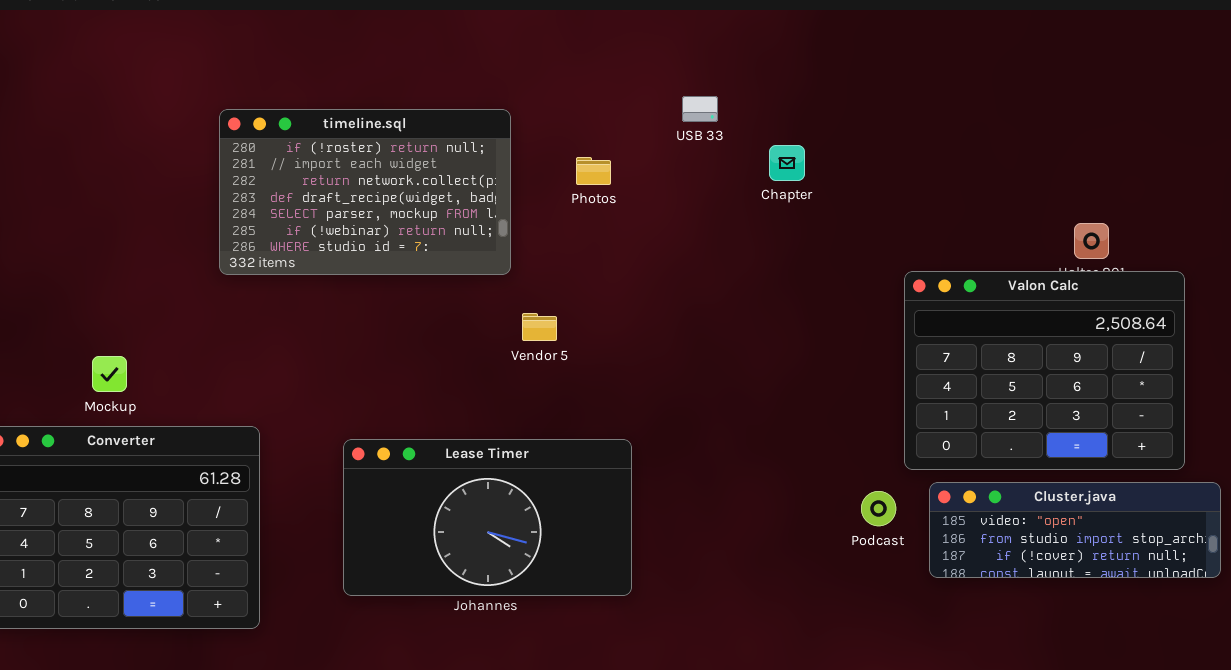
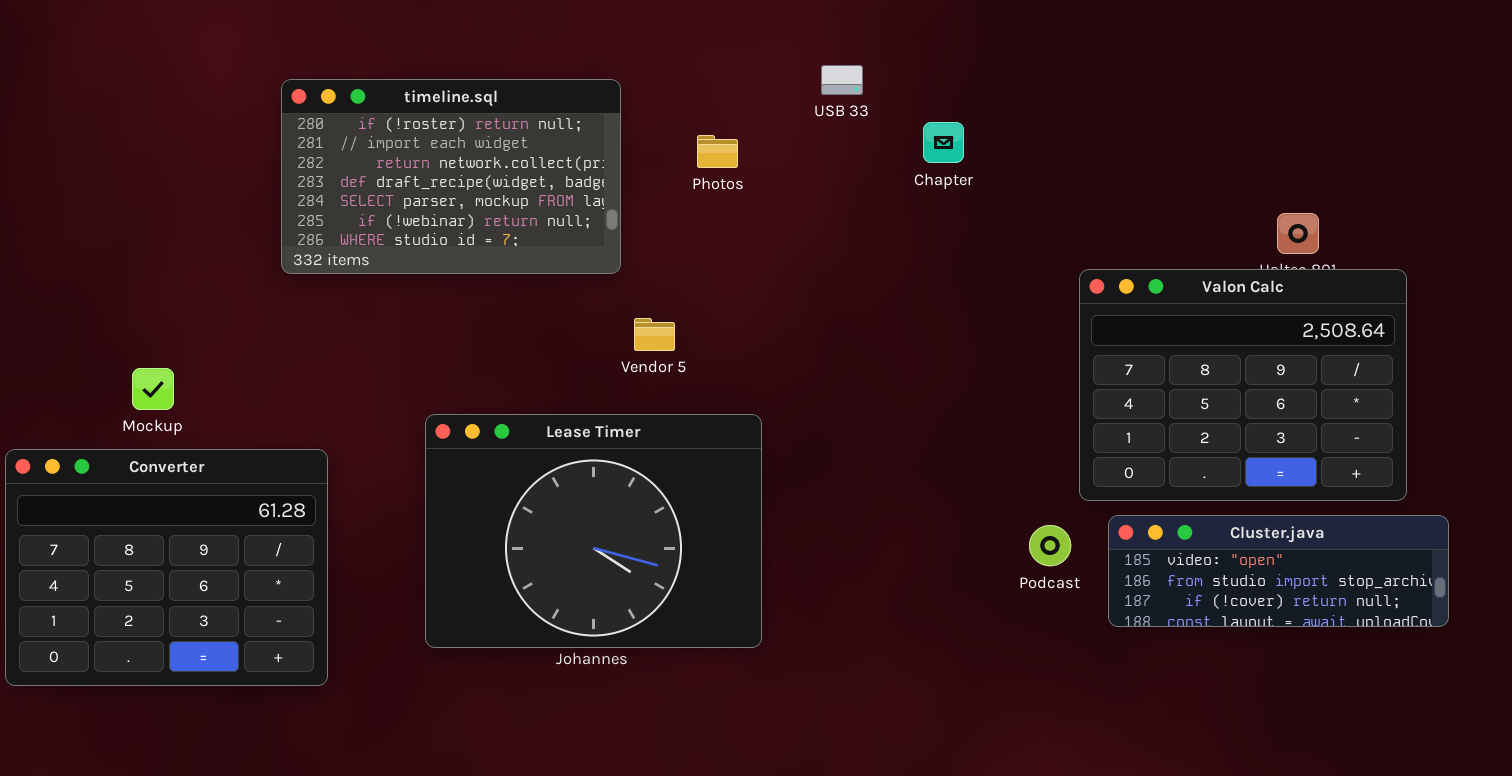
Lease Timer: [343,439,632,596] -> [425,414,762,648], resized

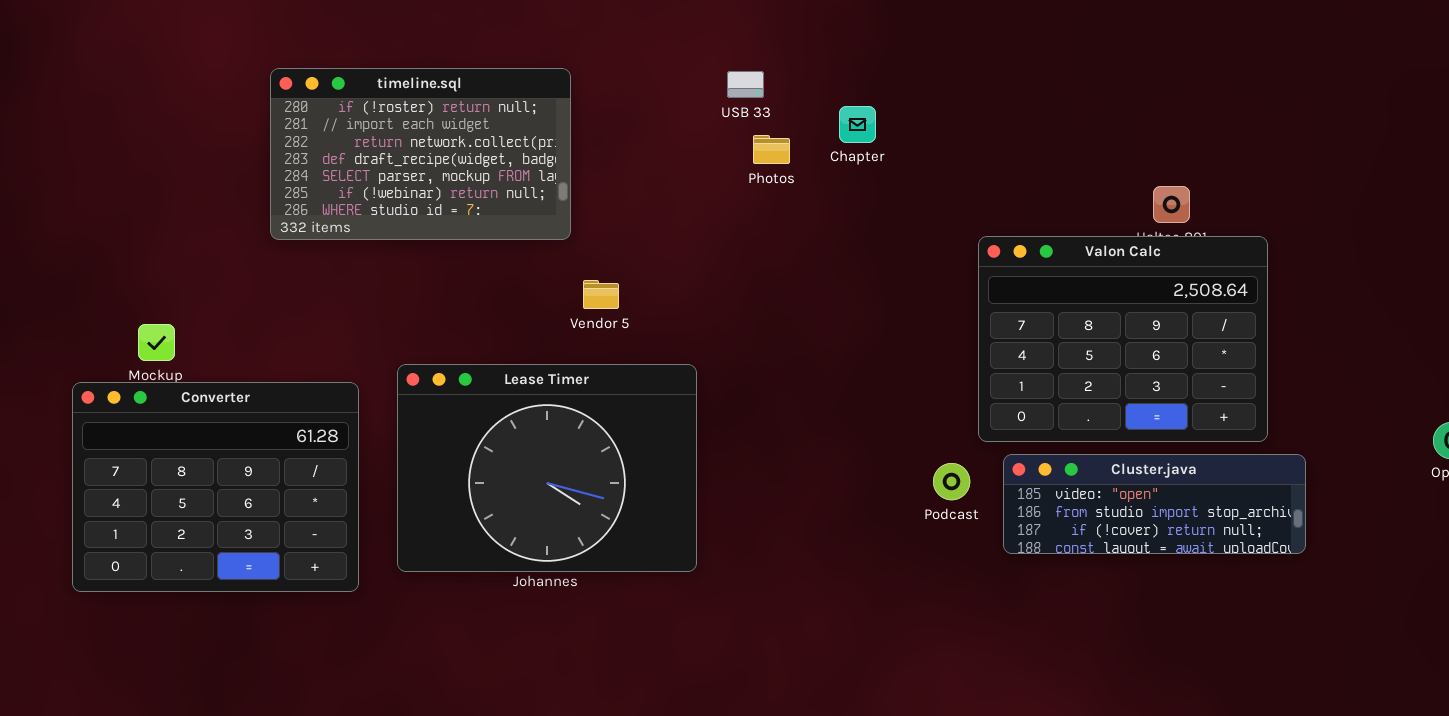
USB 33: [821,65,863,95] -> [727,71,764,98], moved
Photos: [697,135,738,168] -> [753,135,790,164], moved
Converter: [5,449,328,686] -> [72,382,359,592], moved

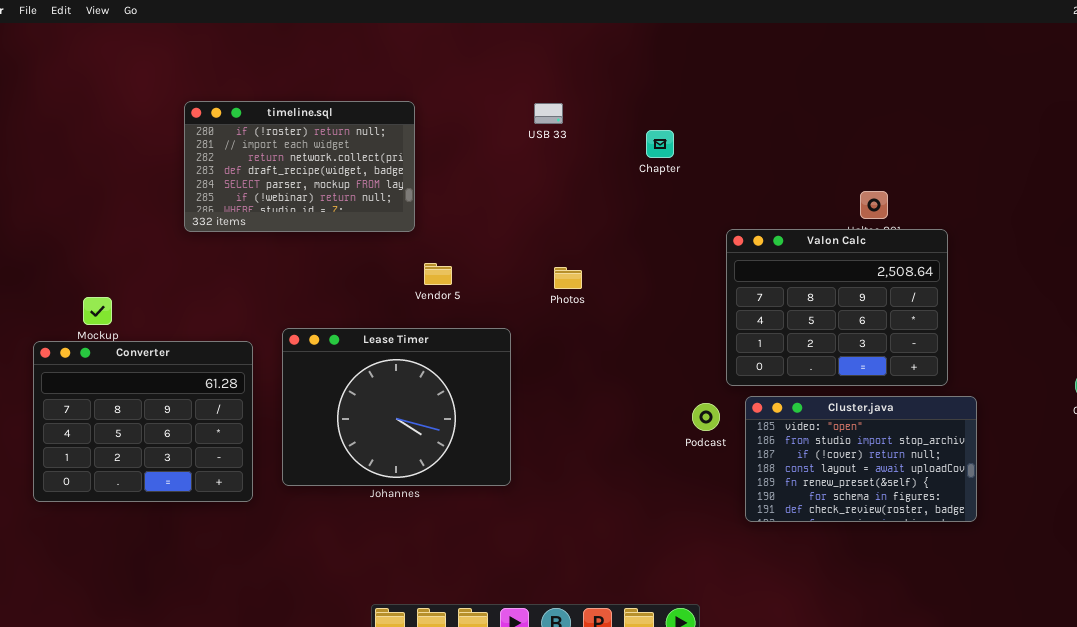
Chapter: [839,106,876,143] -> [646,130,674,158], moved
Photos: [753,135,790,164] -> [554,267,582,289], moved
Cluster.java: [1003,454,1306,554] -> [745,396,977,522], resized

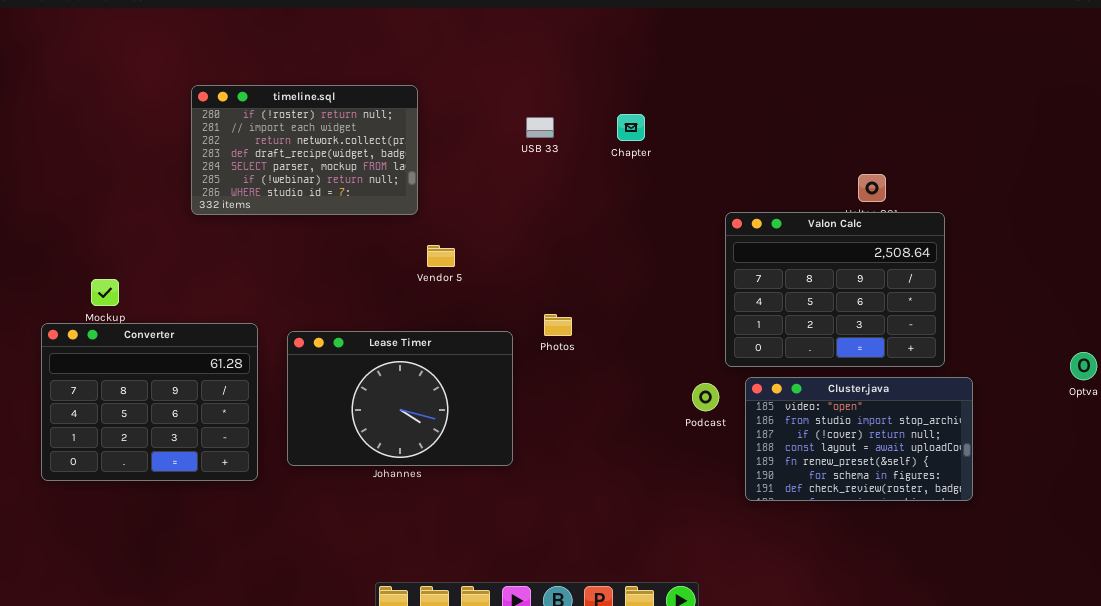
USB 33: [534,103,563,124] -> [526,117,554,138], moved
Chapter: [646,130,674,158] -> [617,114,645,141], moved
Photos: [554,267,582,289] -> [544,314,572,336], moved
Lease Timer: [282,328,511,486] -> [287,331,513,466], resized

